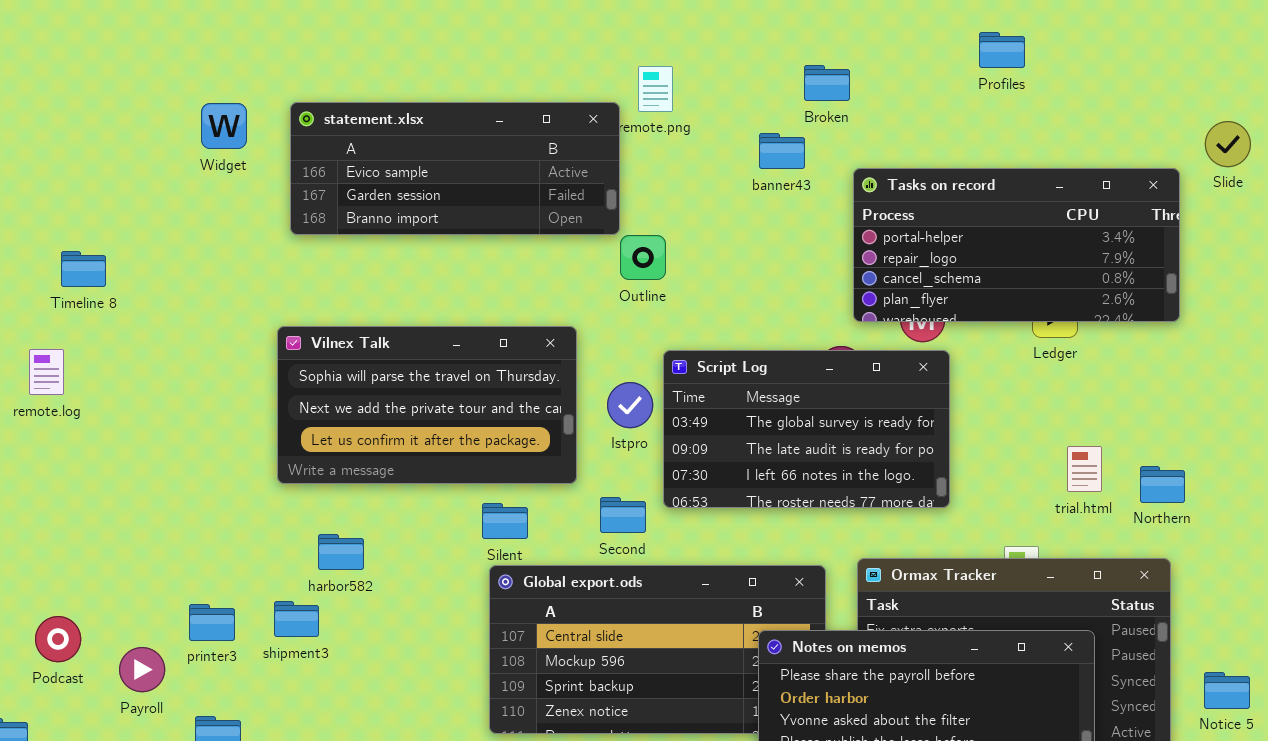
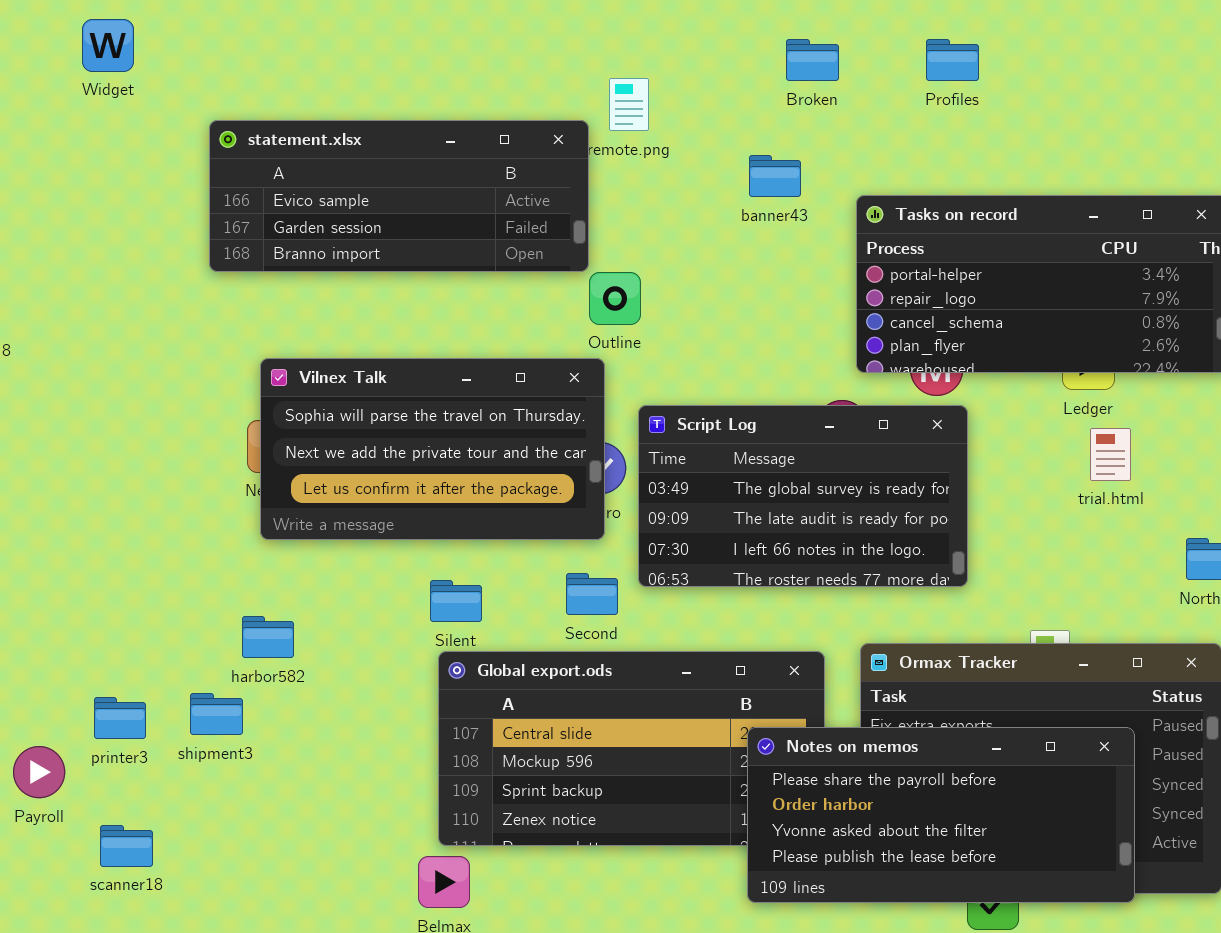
Profiles: [979,32,1025,68] -> [926,39,979,81], moved
Broken: [804,65,850,101] -> [786,39,839,81], moved
Widget: [201,103,247,149] -> [82,19,134,72], moved
Vilnex Talk: [277,326,577,484] -> [260,358,605,540], moved
trial.html: [1067,446,1102,492] -> [1090,428,1131,481], moved

